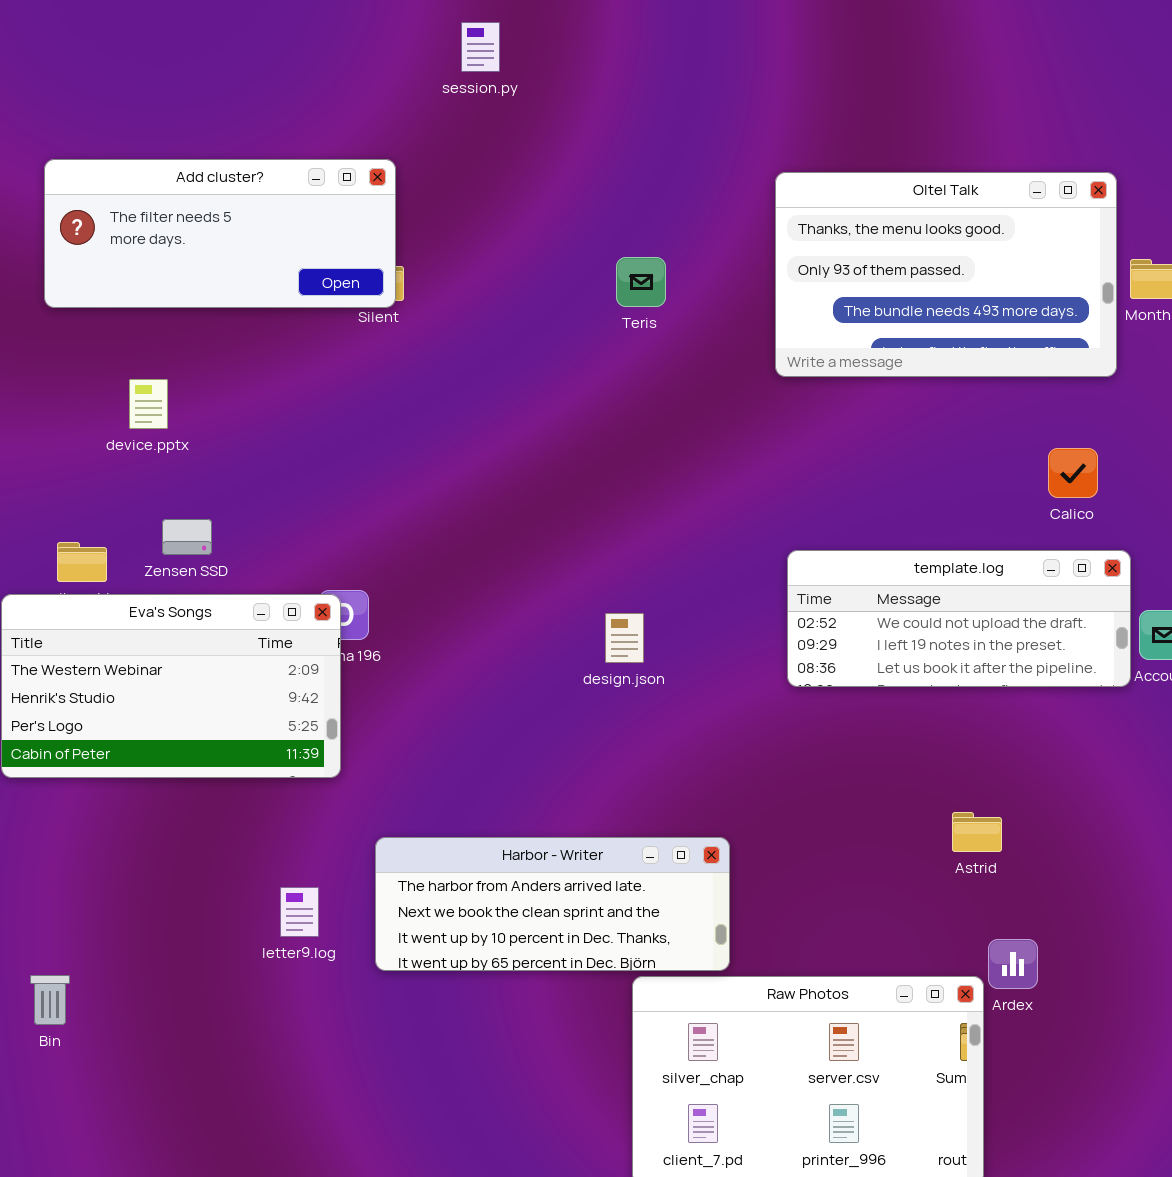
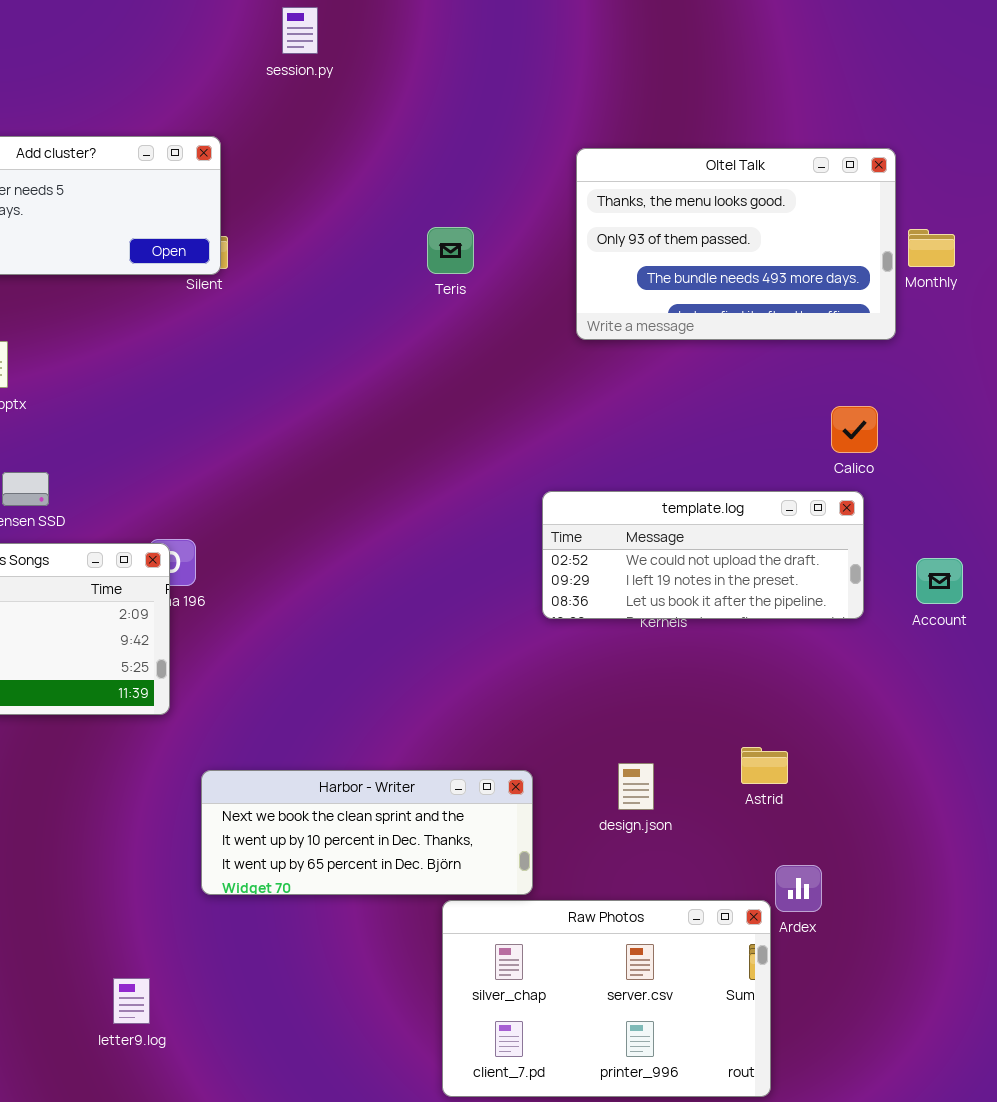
template.log: [787,550,1131,687] -> [542,491,864,619], moved
design.json: [605,613,644,663] -> [618,763,654,810], moved
Harbor - Writer: [375,837,730,971] -> [201,770,533,895], scrolled down 1 row
letter9.log: [280,887,319,937] -> [113,978,150,1024], moved

